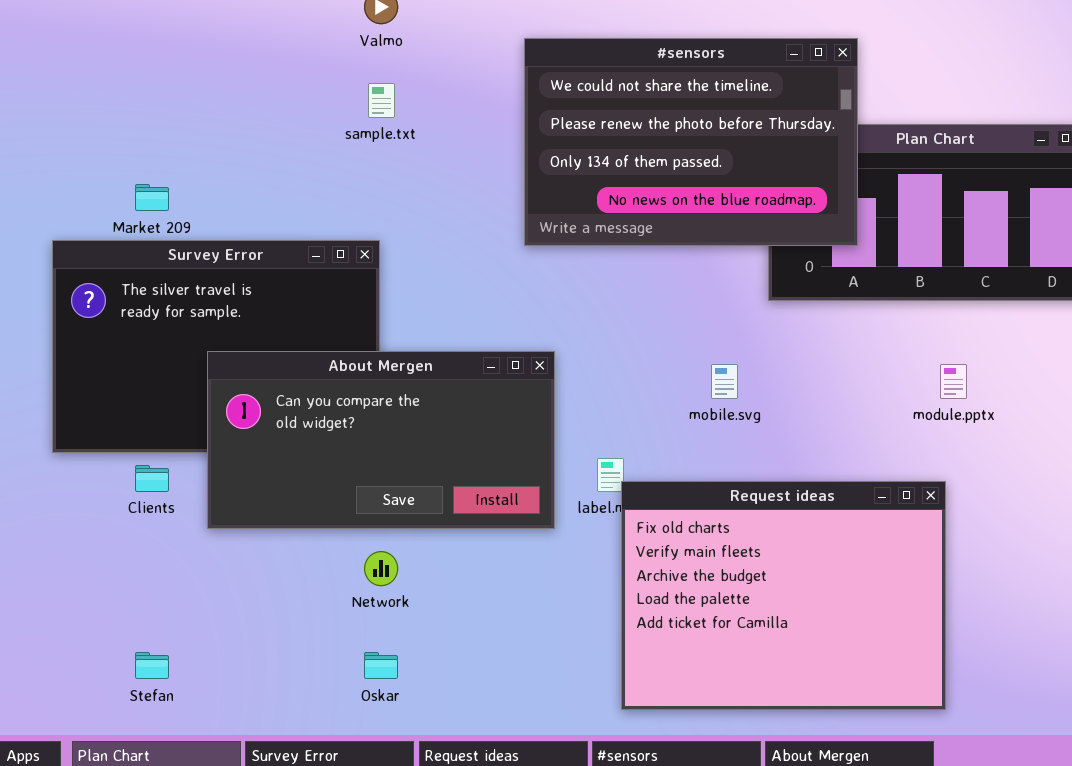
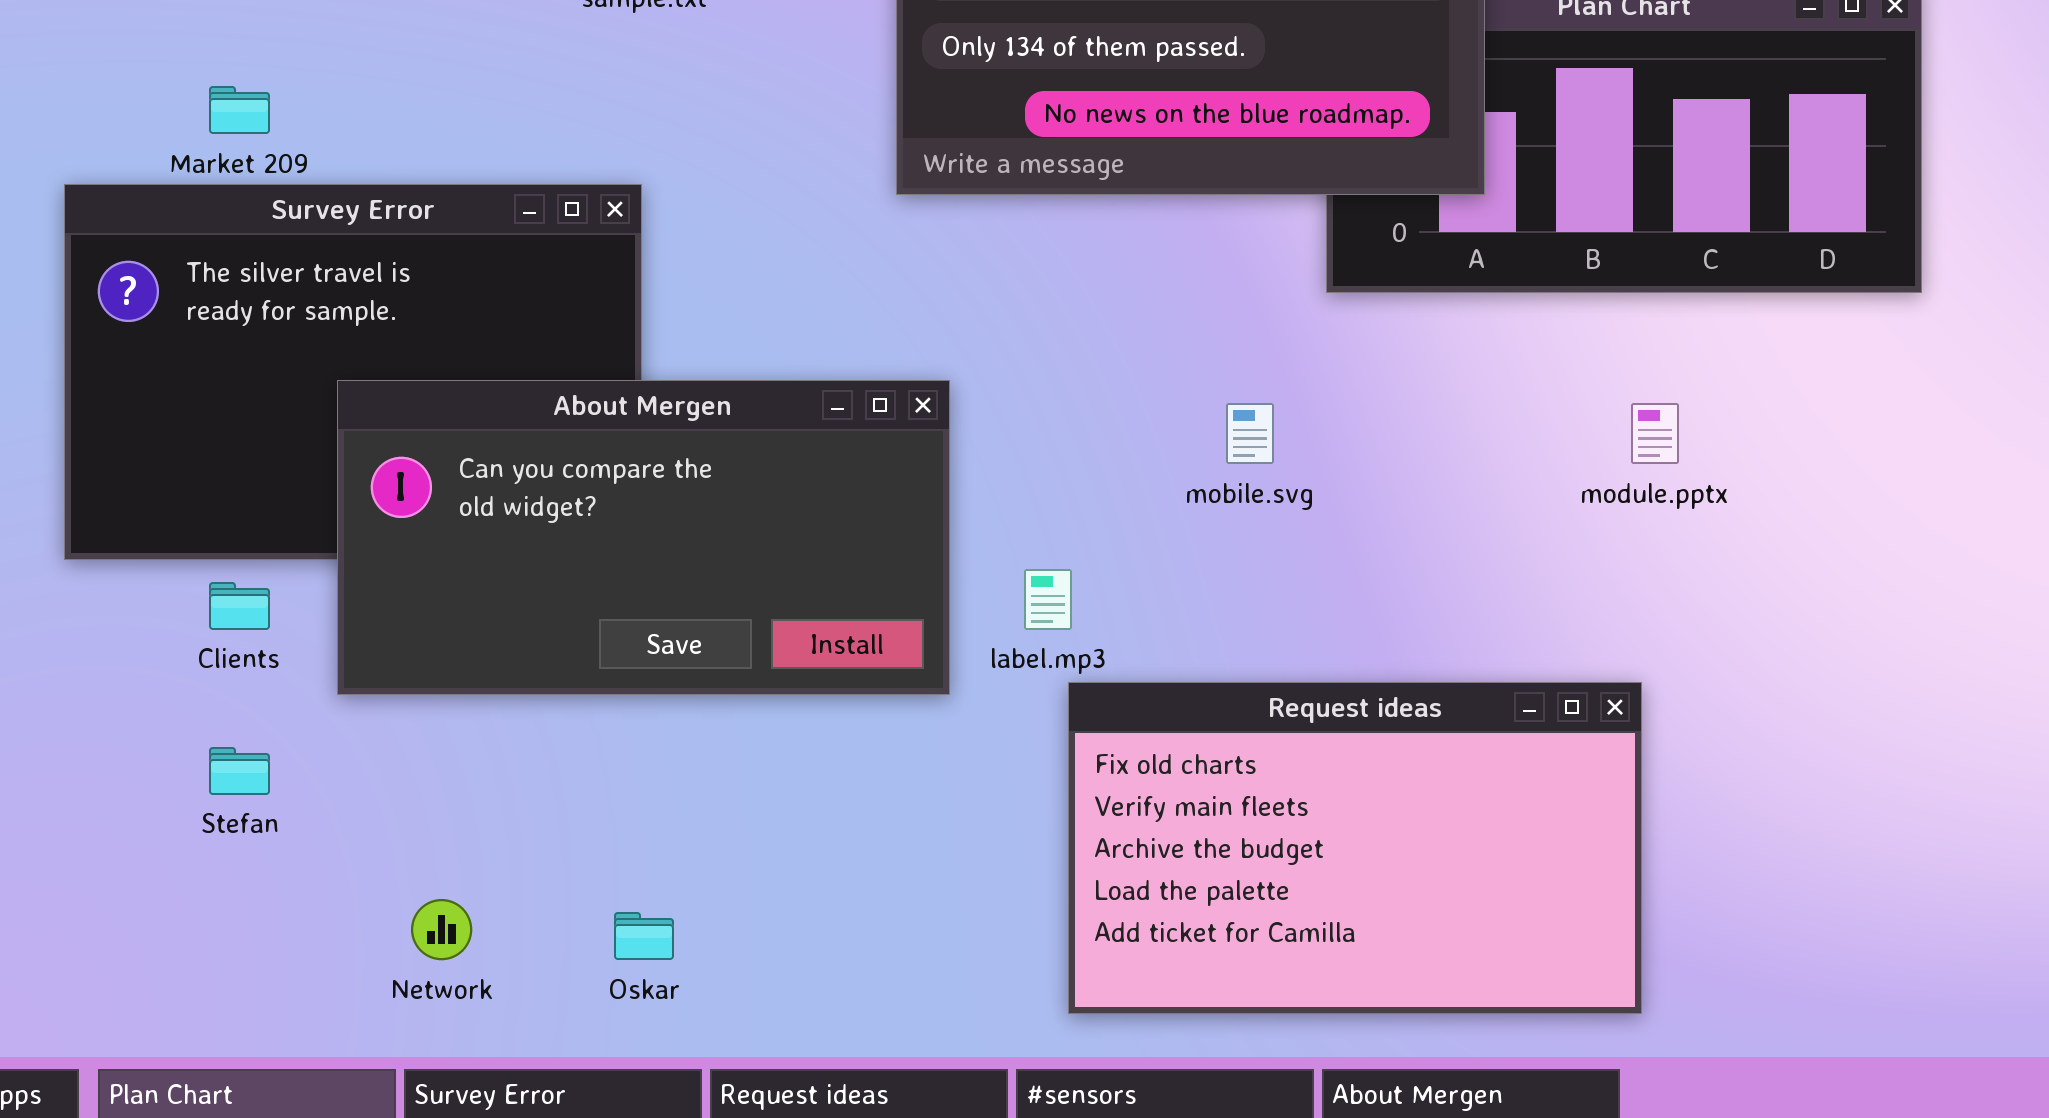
Request ideas: [621,481,946,710] -> [1068,682,1642,1014], resized
Network: [364,551,398,586] -> [411,899,472,960], moved
Stefan: [135,652,169,679] -> [209,747,270,795], moved

